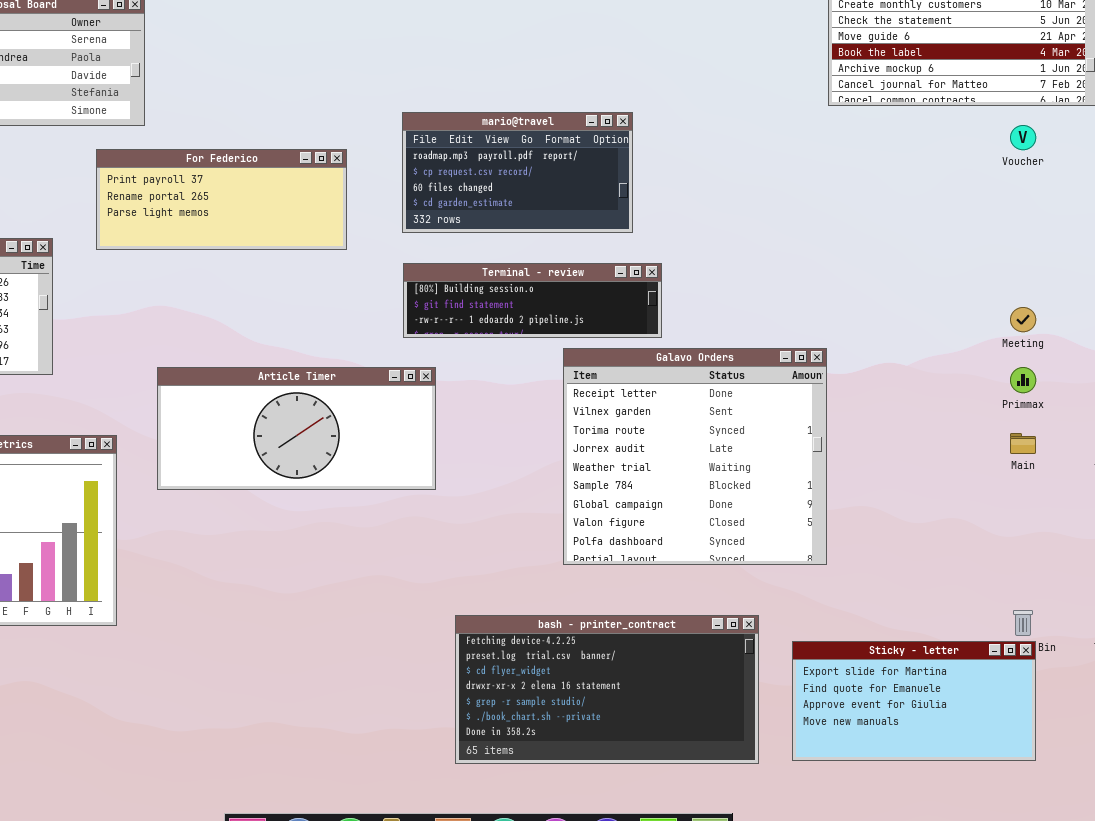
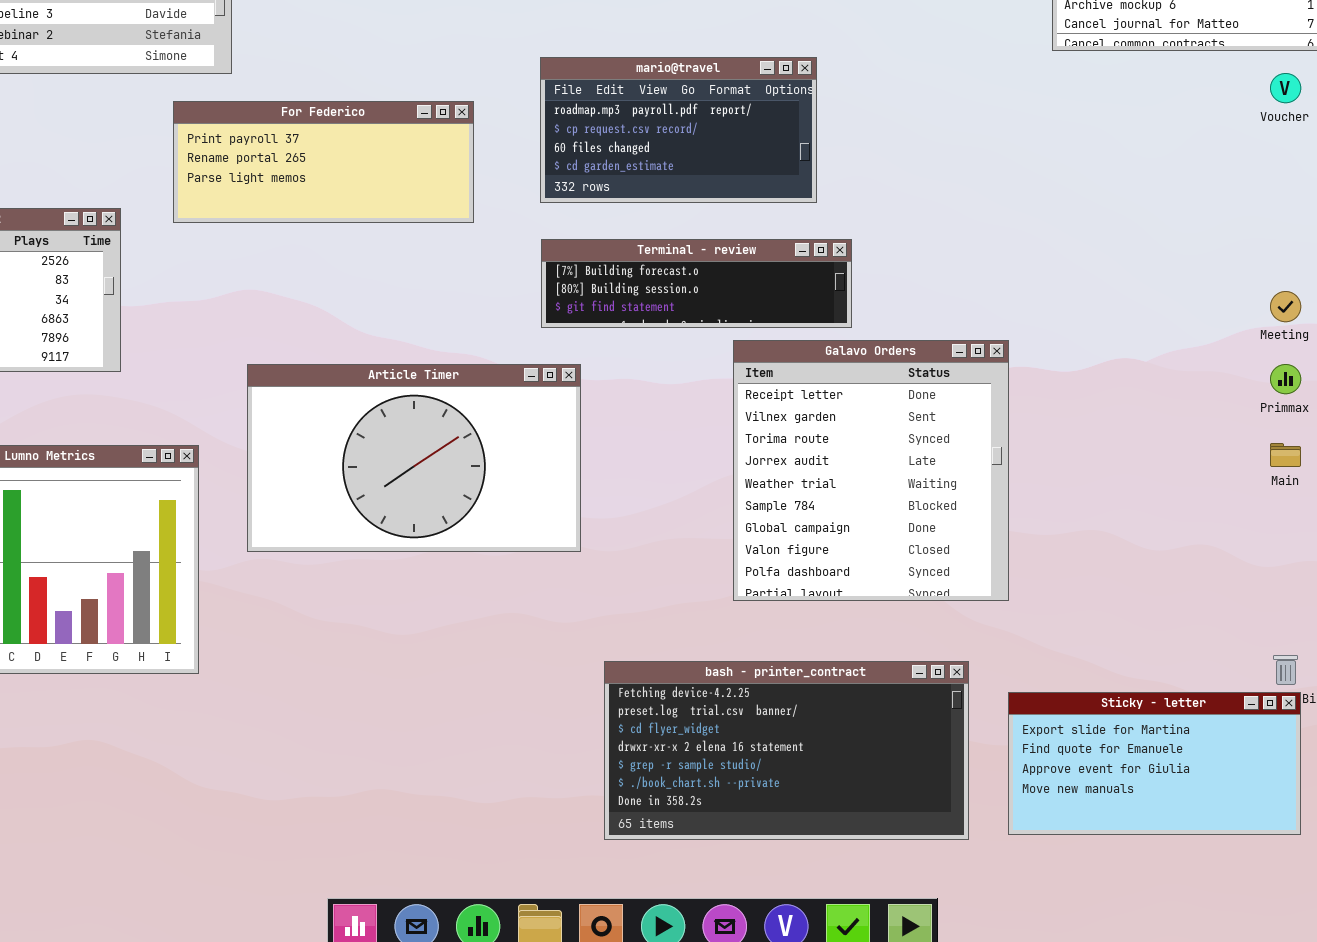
Terminal - review: [403,263,662,338] -> [541,239,852,328], scrolled up 1 row
Galavo Orders: [563,348,827,565] -> [733,340,1009,601], resized
Article Timer: [157,367,436,490] -> [247,364,581,552], resized

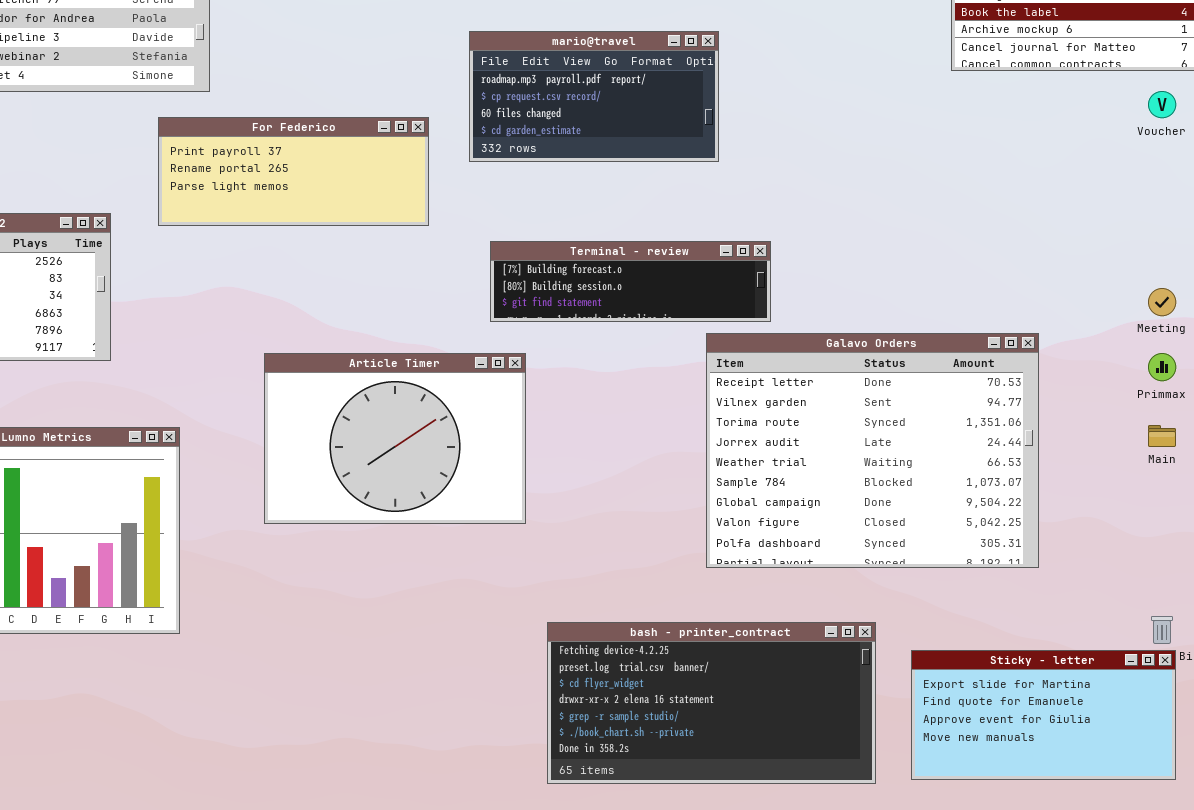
mario@travel: [540,57,817,203] -> [469,31,719,162], moved
Galavo Orders: [733,340,1009,601] -> [706,333,1039,568], moved, resized
Article Timer: [247,364,581,552] -> [264,353,526,524], resized

